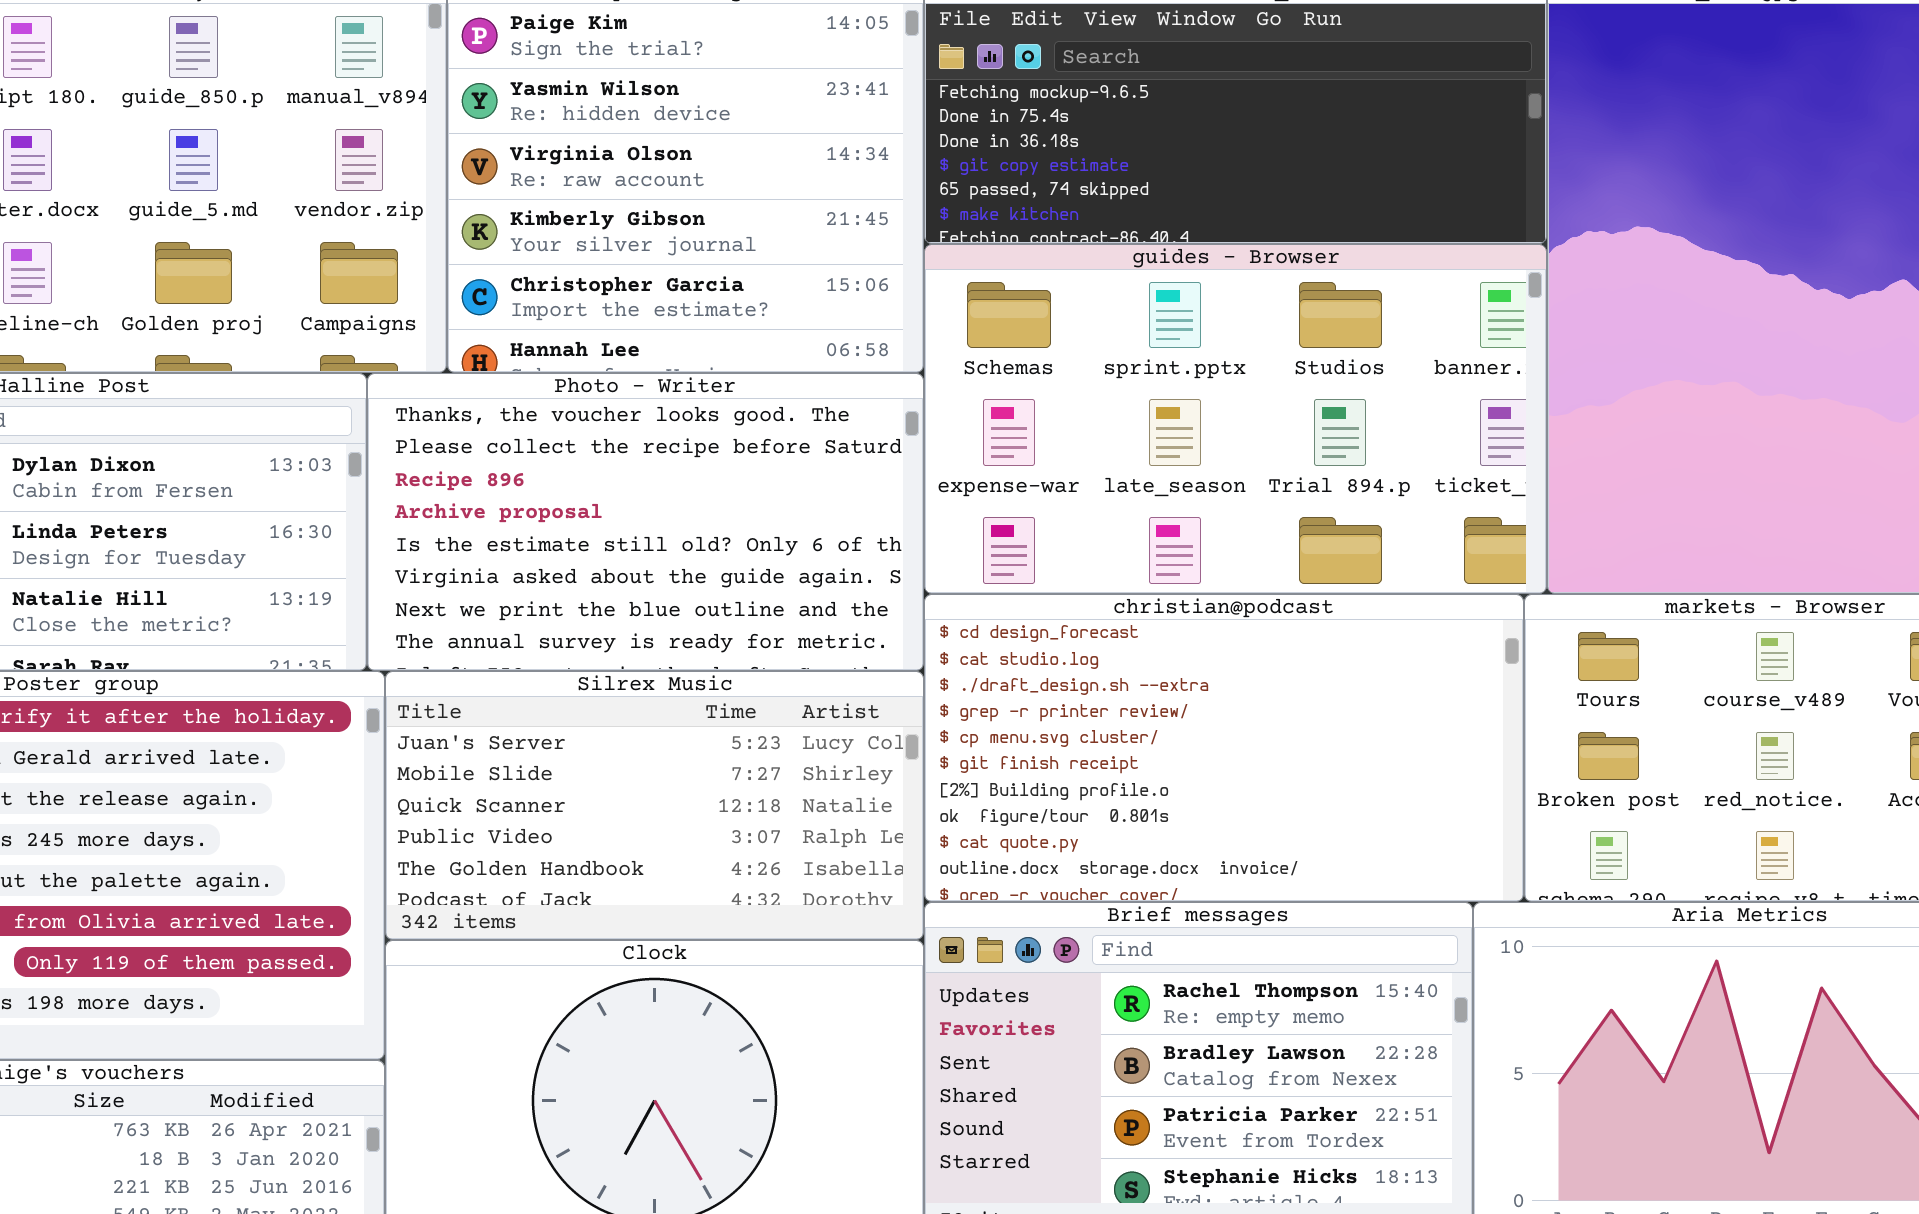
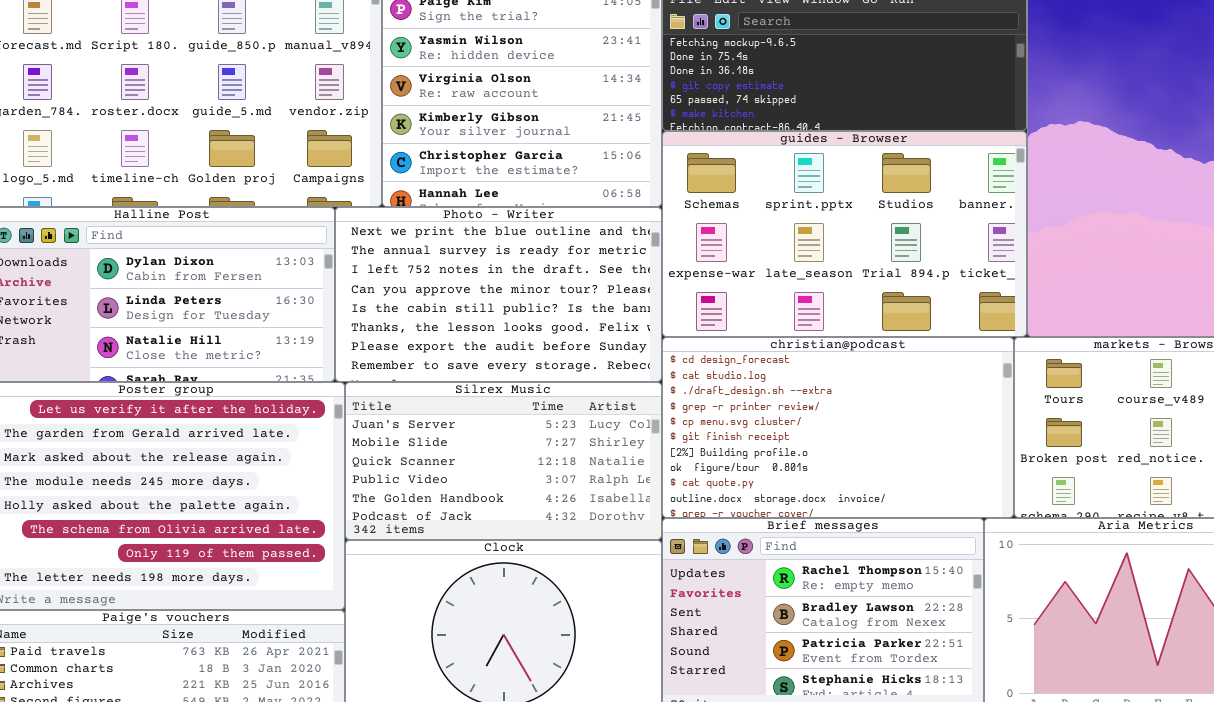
Photo - Writer: [367,373,924,671] -> [335,207,662,382], scrolled down 6 rows

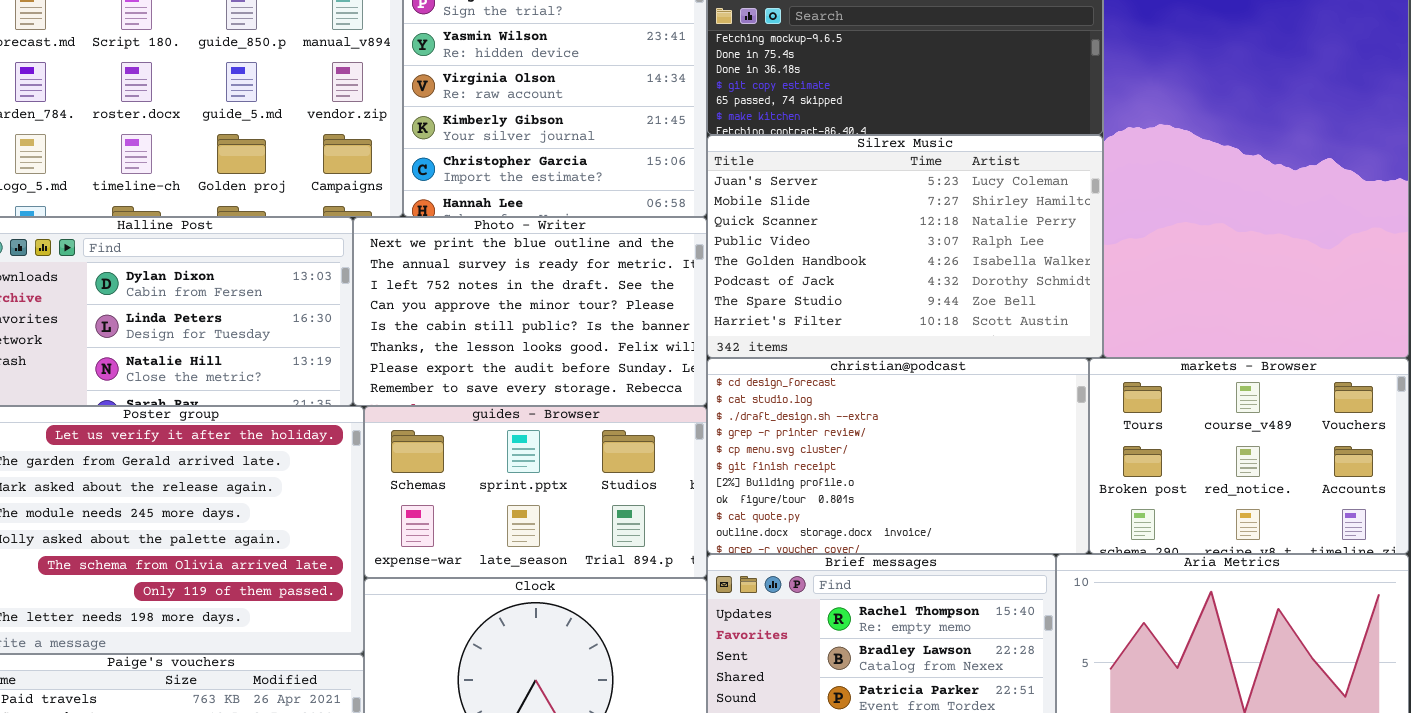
guides - Browser: [662,131,1027,337] -> [364,406,707,578], moved, resized
Silrex Music: [345,382,662,540] -> [707,135,1103,358], moved, resized

